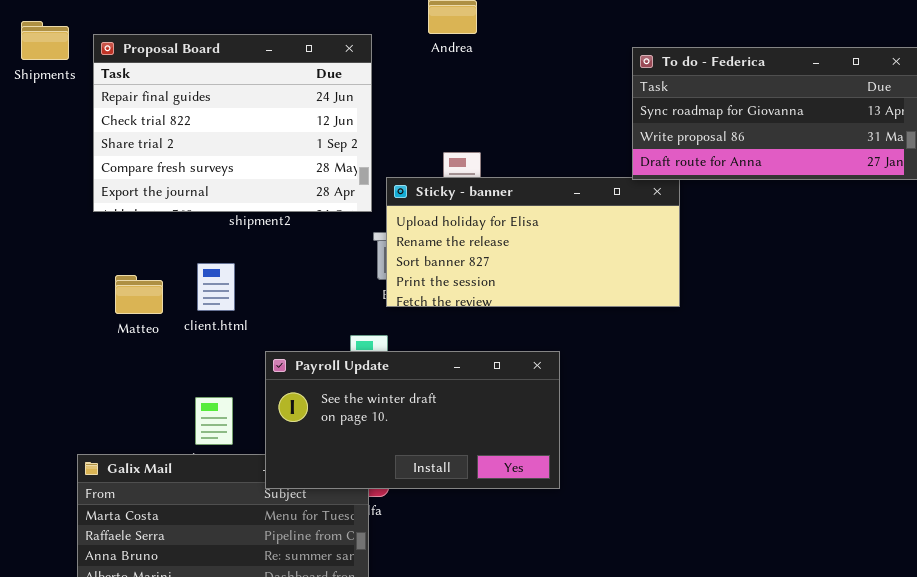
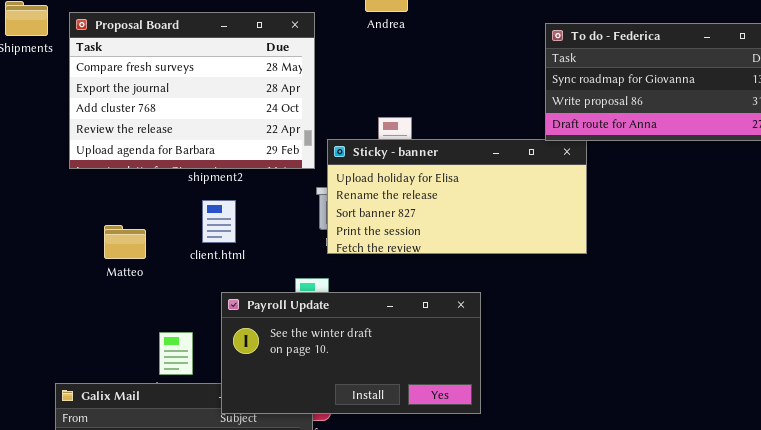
Proposal Board: [93,34,372,212] -> [69,12,315,169], scrolled down 3 rows
client.html: [197,263,235,311] -> [202,200,236,243], moved
Matteo: [115,275,163,314] -> [104,225,146,259], moved

